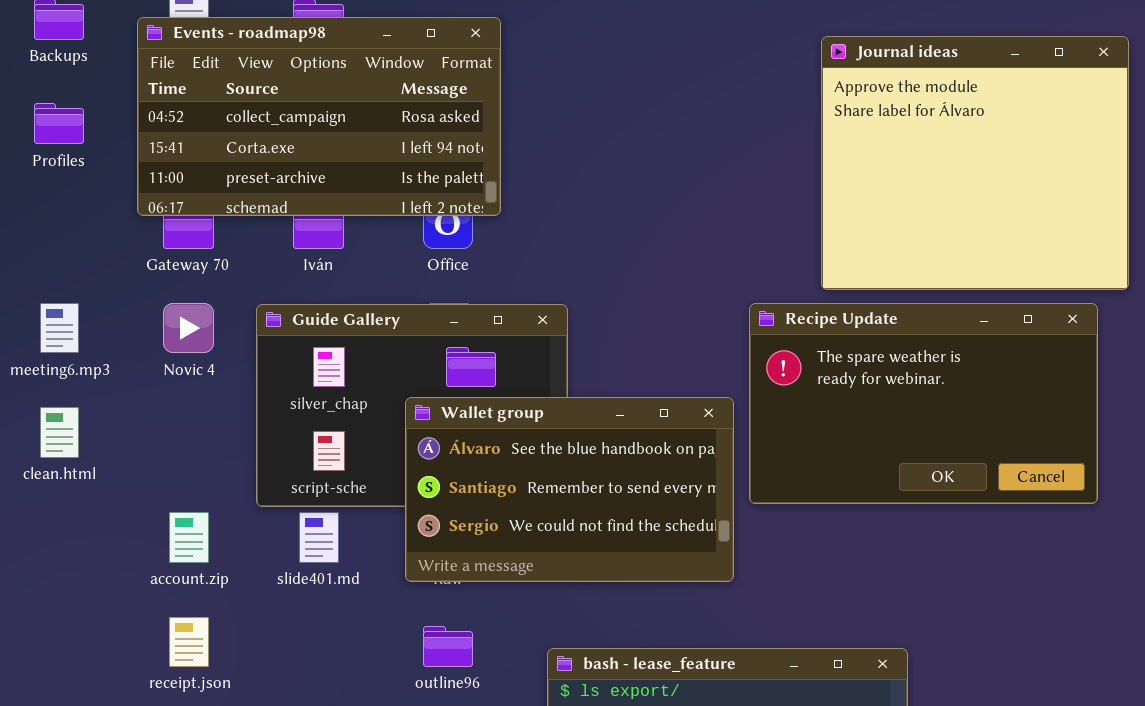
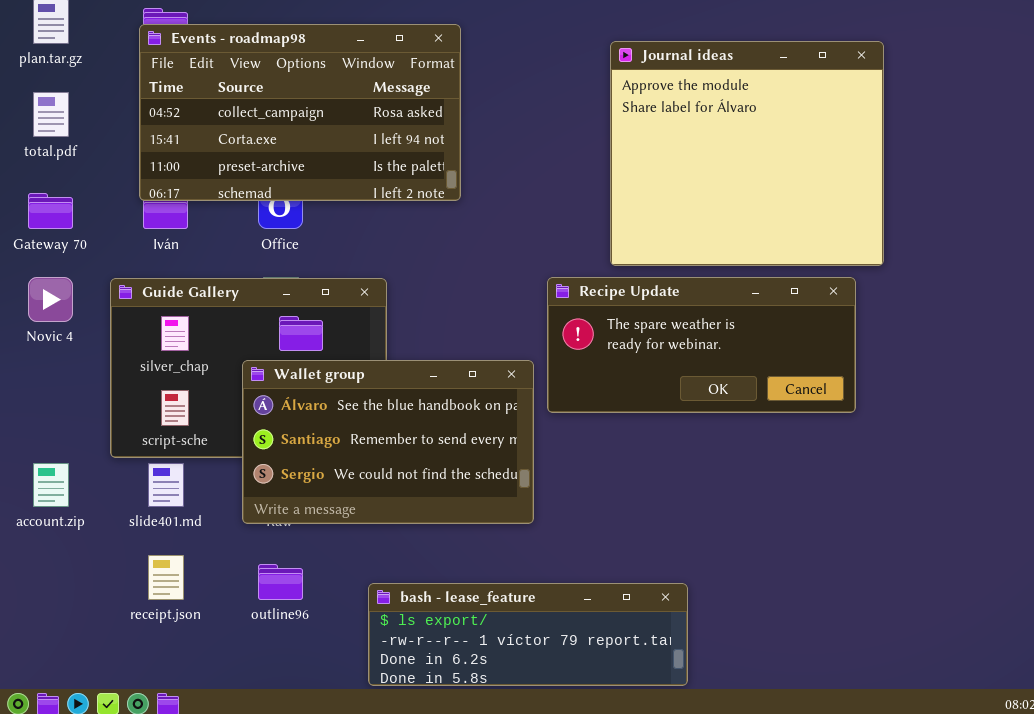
Events - roadmap98: [137,17,501,216] -> [139,24,461,201], moved
Recipe Update: [749,303,1098,504] -> [547,277,856,413], resized
receipt.json: [169,617,209,667] -> [148,555,184,600], moved

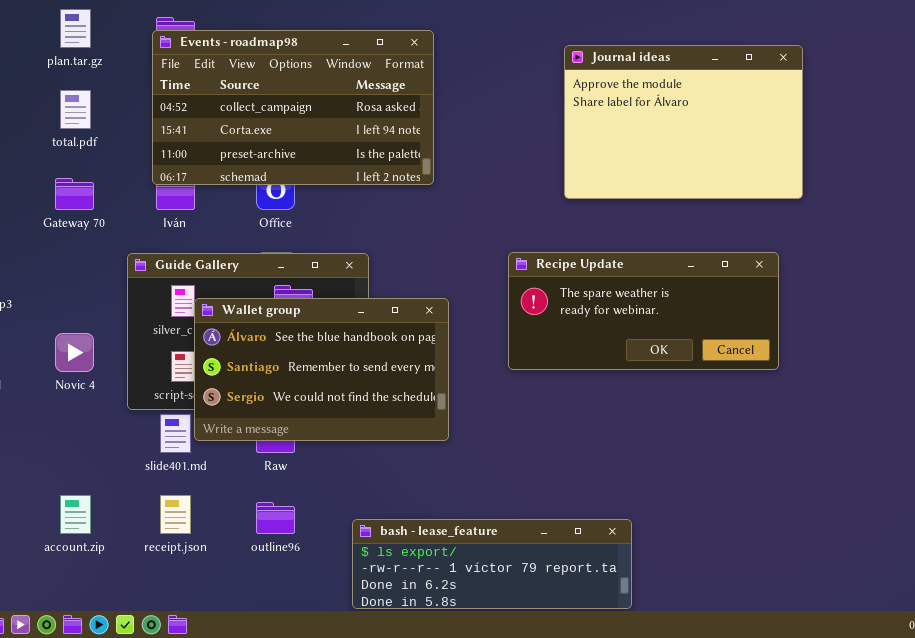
Journal ideas: [610,41,884,266] -> [564,45,803,199], resized
Novic 4: [28,277,73,322] -> [55,333,94,372], moved
Wallet group: [242,360,534,524] -> [194,298,449,441], moved
account.zip: [33,463,69,507] -> [60,495,91,534], moved

